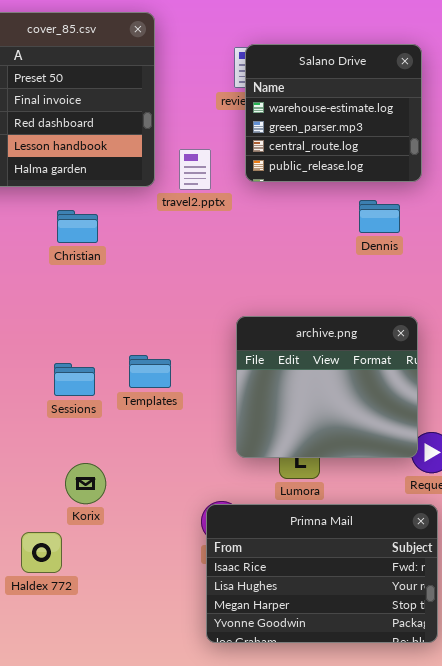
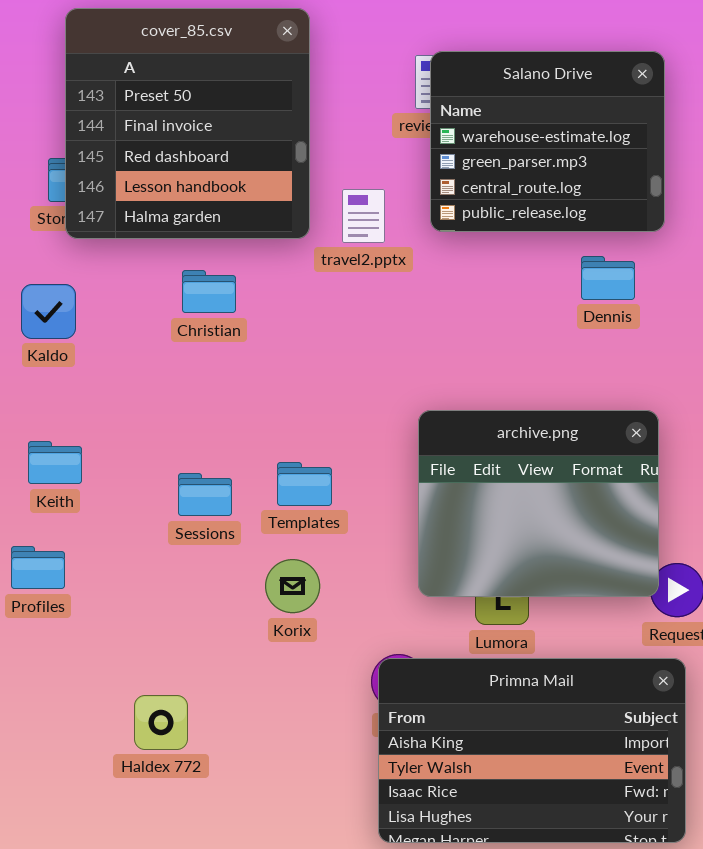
Korix: [65,463,106,504] -> [265,559,320,613], moved
Primna Mail: [206,504,438,643] -> [378,658,686,843], scrolled up 2 rows

